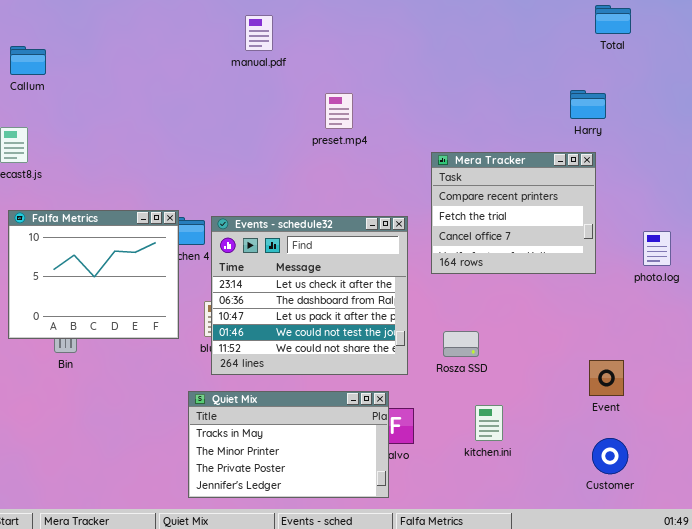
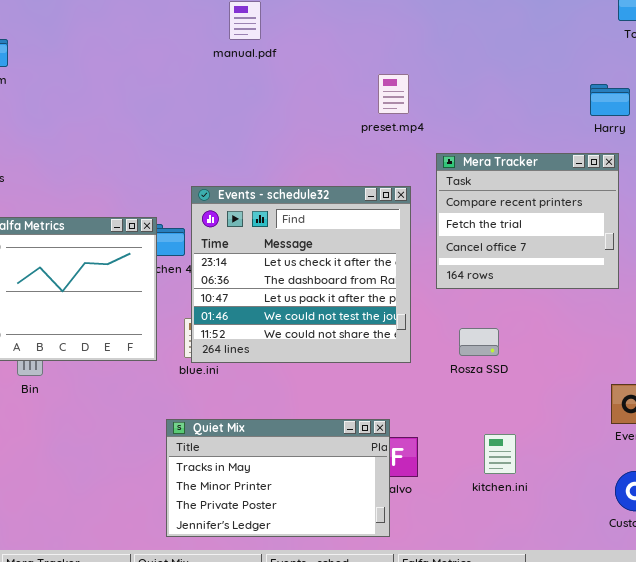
preset.mp4: [325,93,353,129] -> [378,74,409,114], moved
Events - schedule32: [211,216,408,375] -> [191,186,411,363], moved
Rosza SSD: [443,331,479,357] -> [459,328,499,356], moved

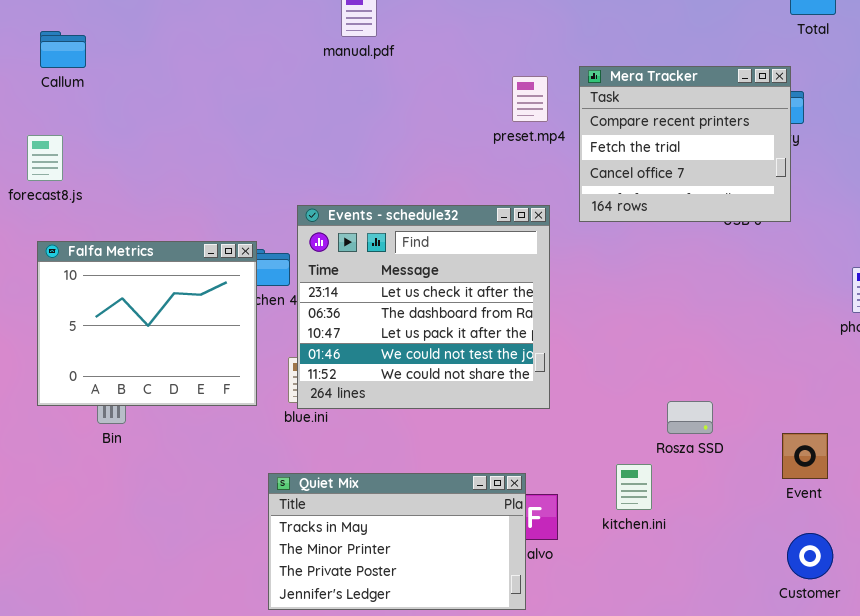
Mera Tracker: [436,153,619,289] -> [579,66,791,222], moved
Rosza SSD: [459,328,499,356] -> [667,401,713,434], moved
kitchen.ini: [484,434,516,474] -> [616,464,652,510], moved

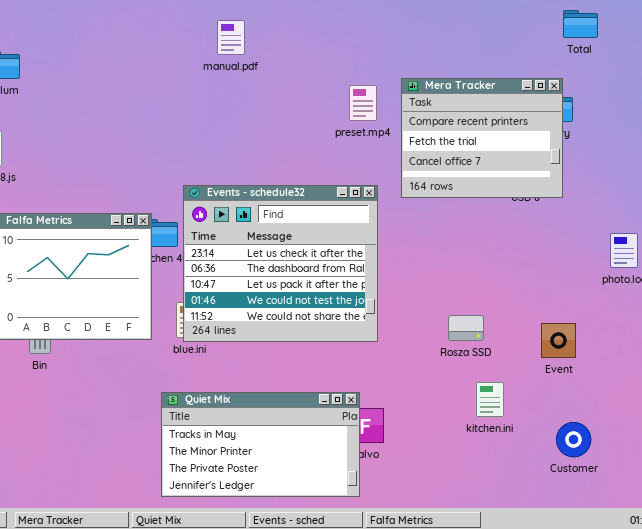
Rosza SSD: [667,401,713,434] -> [448,315,484,341], moved
Event: [782,433,828,479] -> [541,323,576,358], moved
kitchen.ini: [616,464,652,510] -> [476,382,504,417], moved
Customer: [787,533,833,579] -> [556,422,591,457], moved

